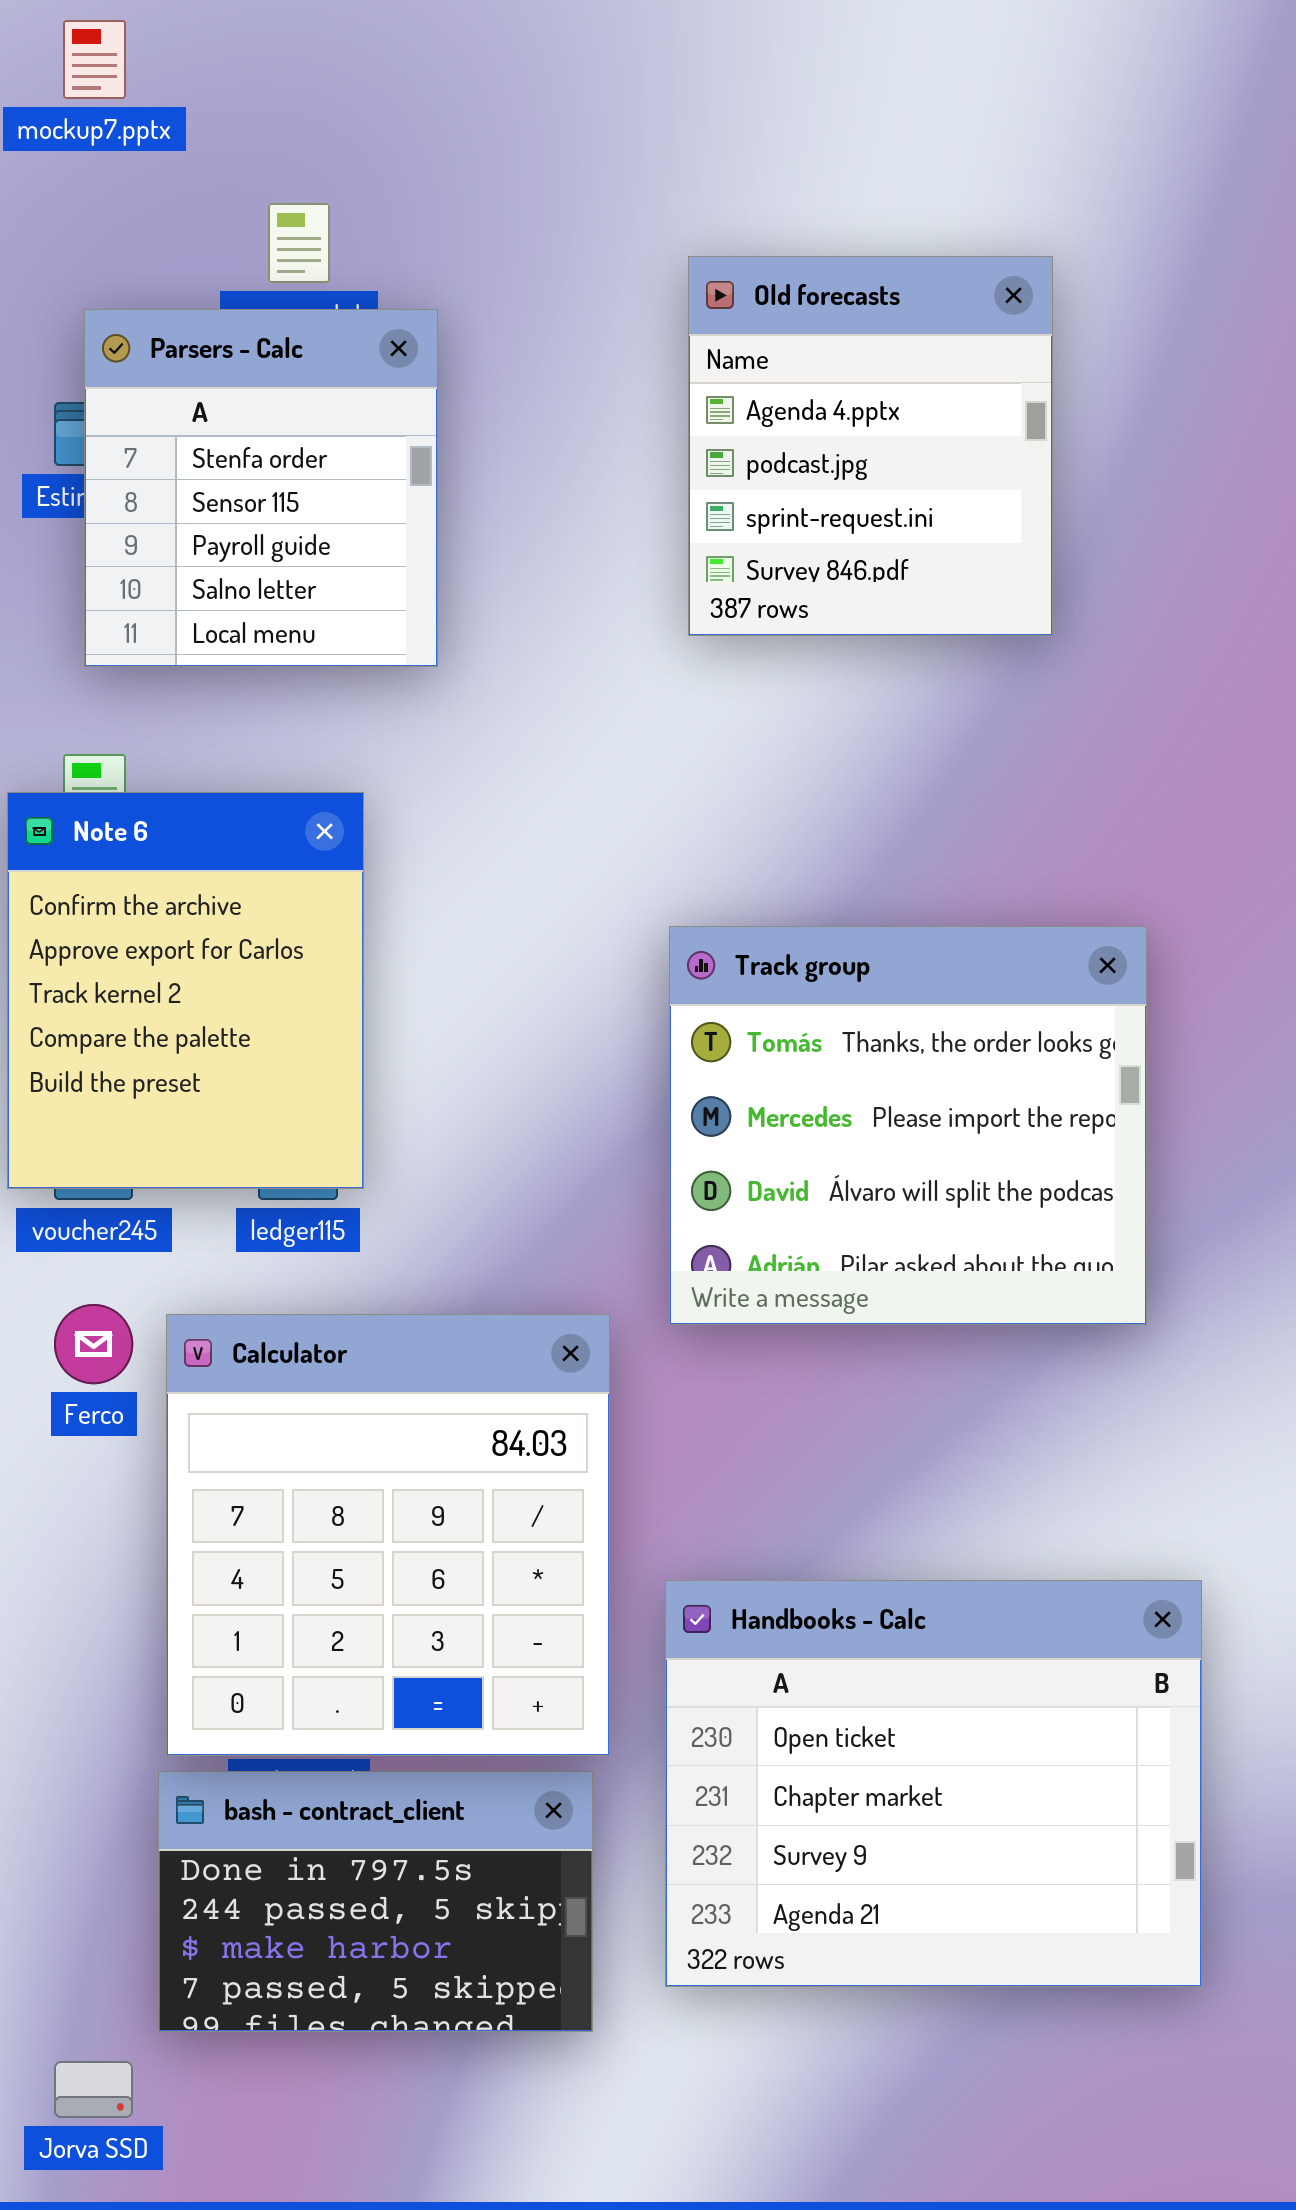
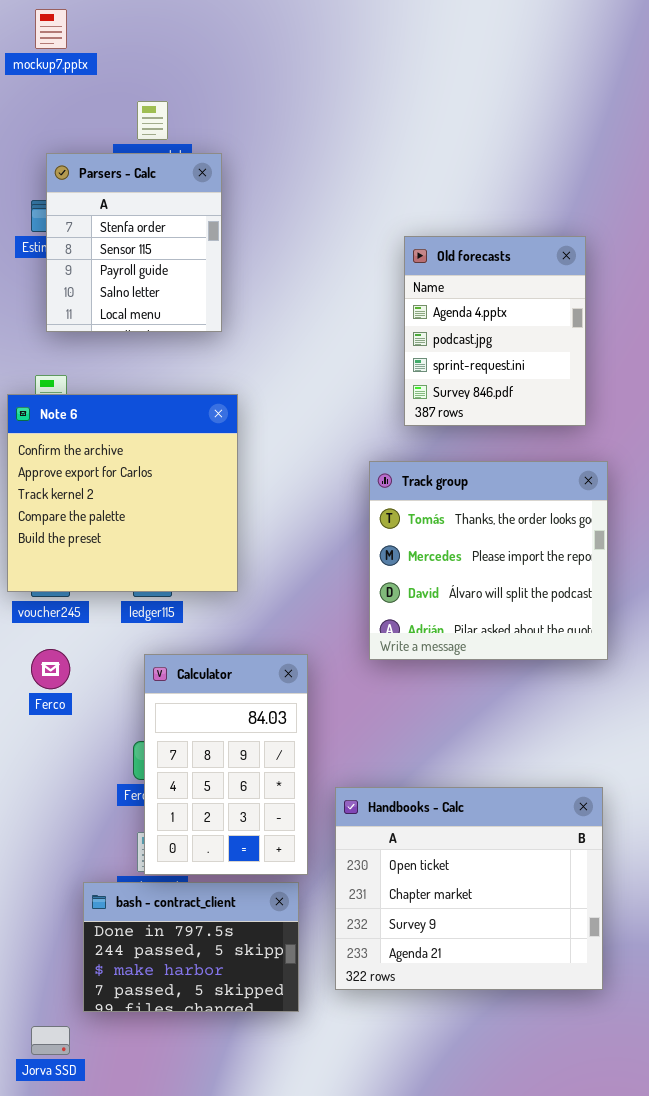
Old forecasts: [688,256,1053,636] -> [404,236,586,426], moved
Note 6: [7,792,364,1189] -> [7,394,238,592], resized
Track group: [669,926,1147,1325] -> [369,461,608,660], moved
Calculator: [166,1314,610,1756] -> [144,654,308,875], resized

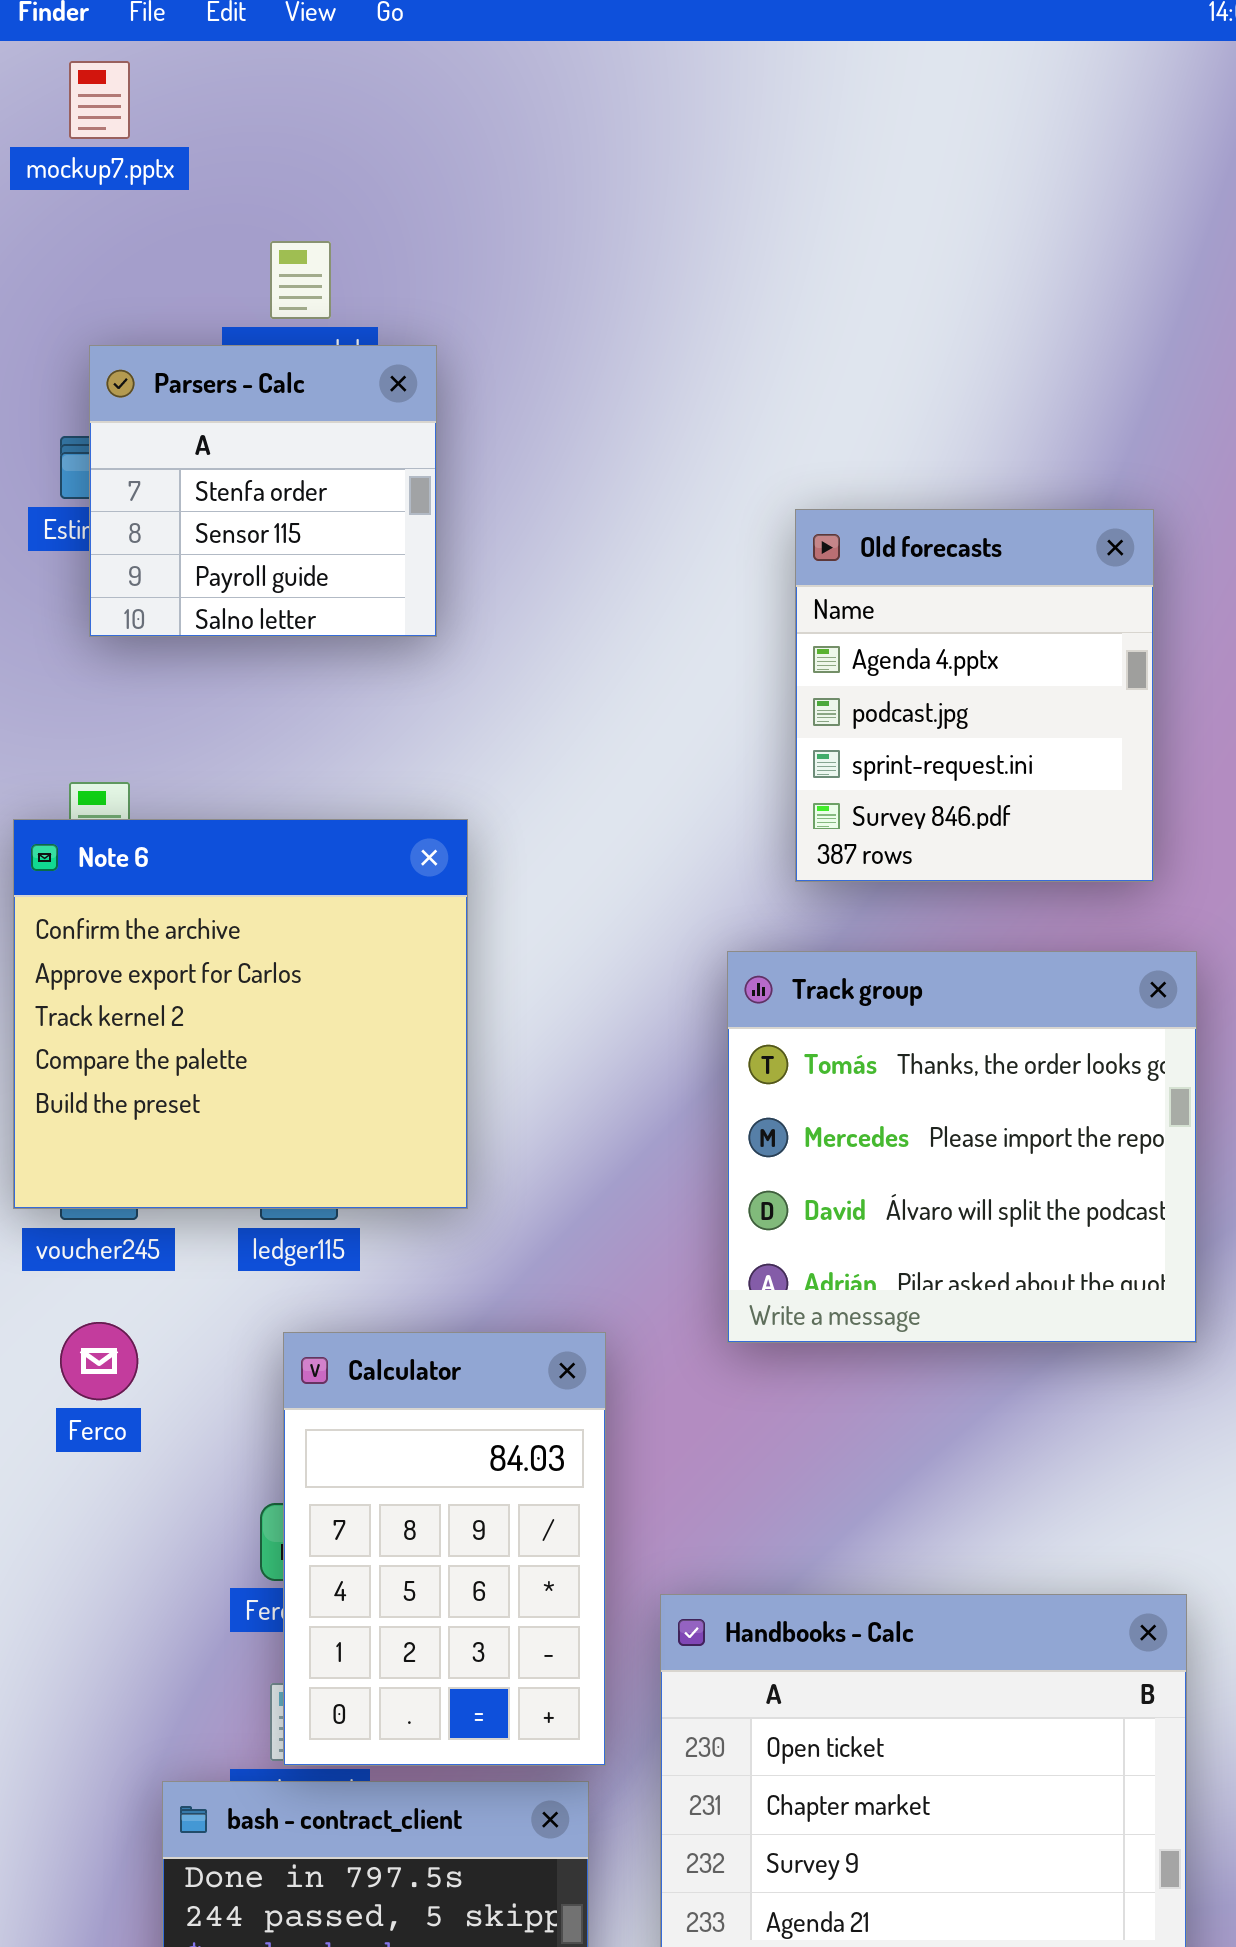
Parsers - Calc: [46,153,222,332] -> [89,345,437,637], resized

